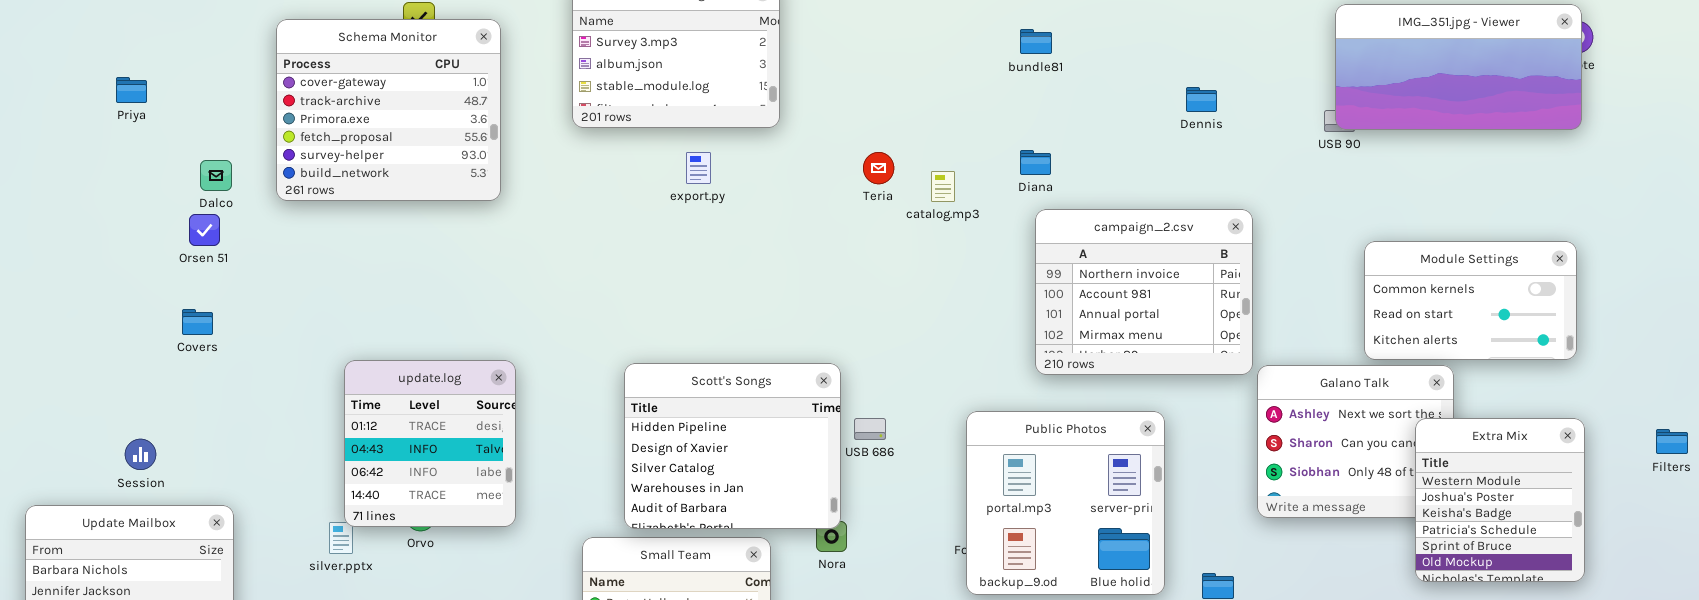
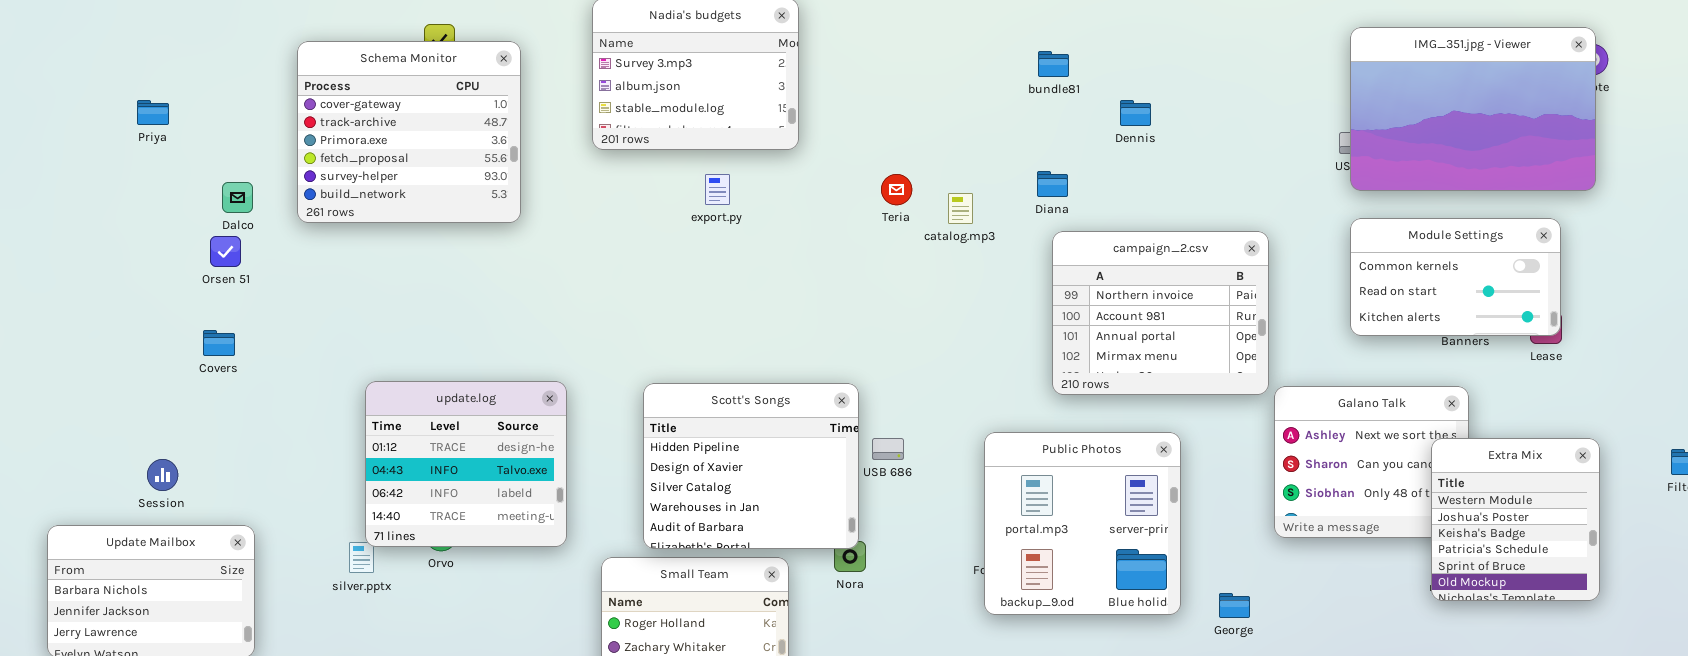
IMG_351.jpg - Viewer: [1335,4,1582,130] -> [1350,27,1596,191], resized
Dennis: [1186,87,1217,112] -> [1120,100,1151,126], moved
Module Settings: [1364,241,1577,360] -> [1350,218,1561,336], moved
update.log: [344,360,516,527] -> [365,381,567,547], resized

